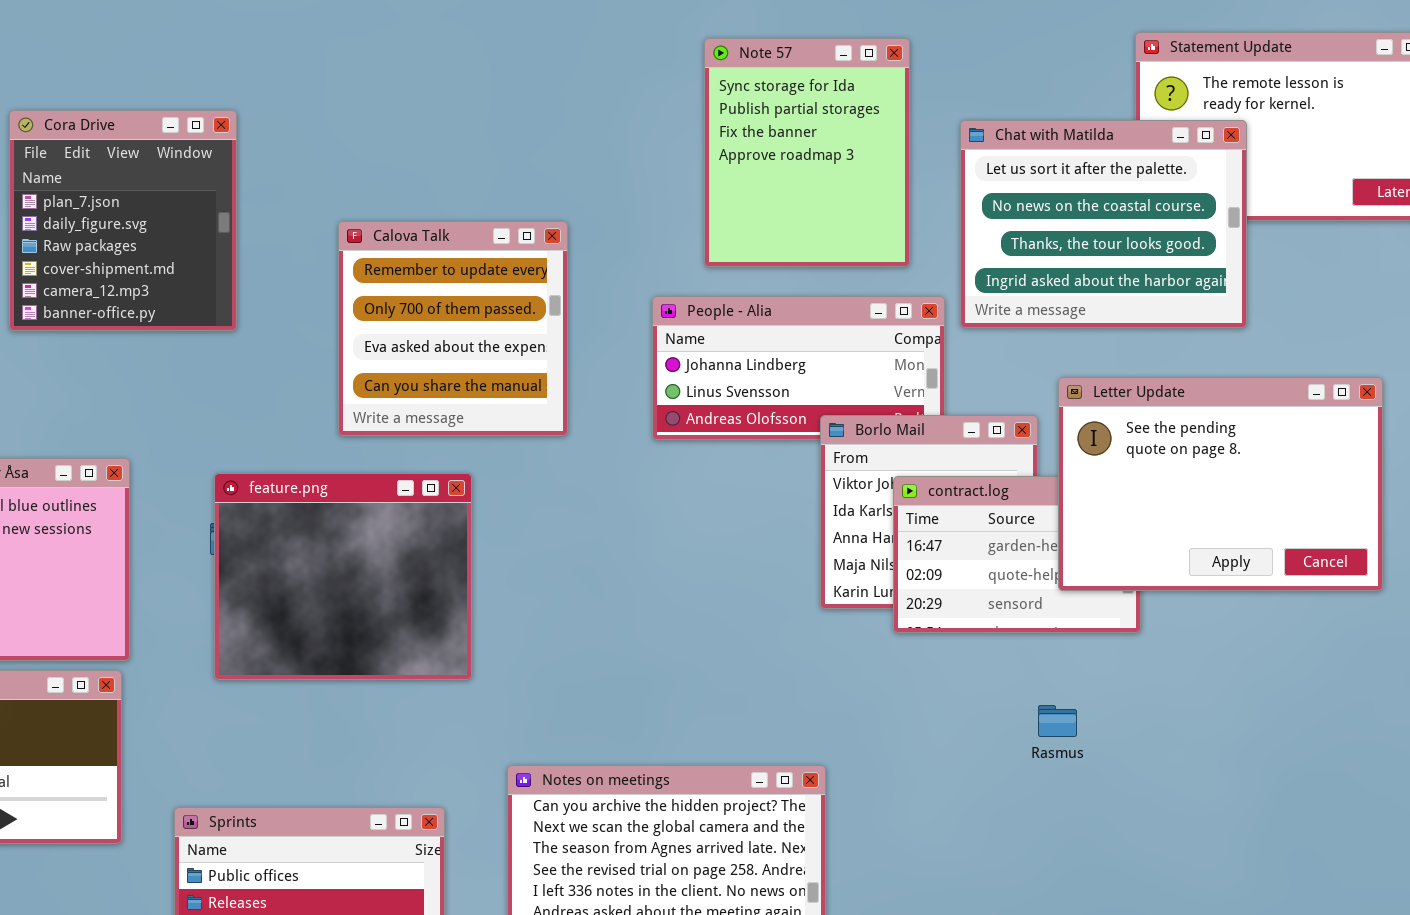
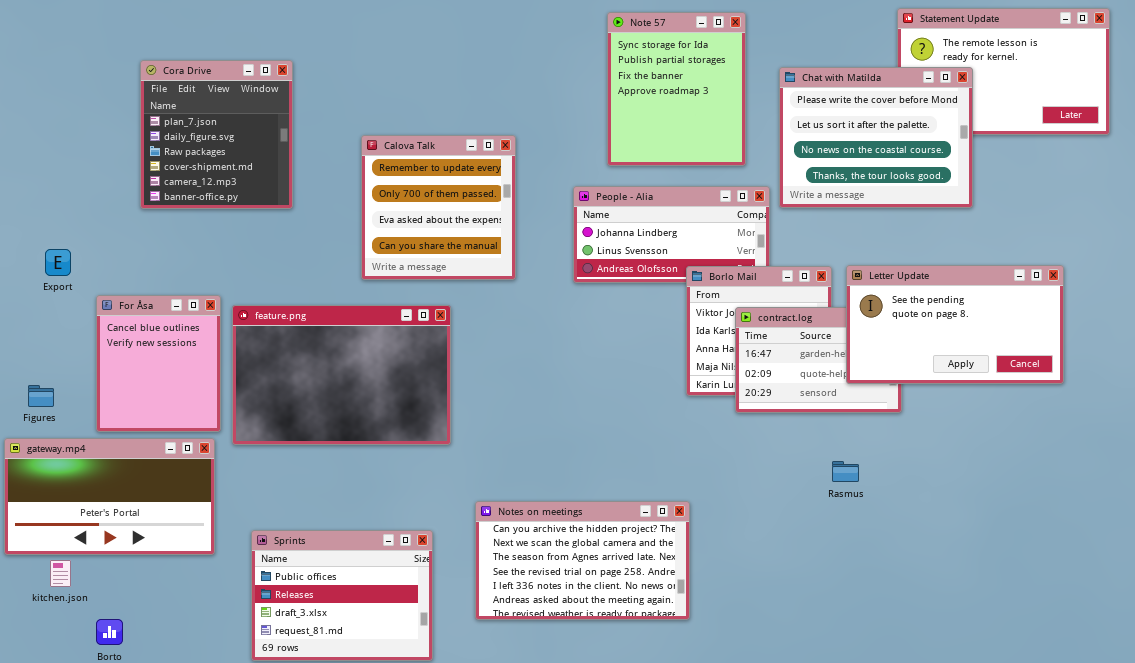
Chat with Matilda: [960,120,1247,328] -> [779,67,973,208], scrolled up 1 row
Letter Update: [1058,377,1383,591] -> [846,265,1064,384], resized
feature.png: [214,473,472,680] -> [232,305,451,445], resized

